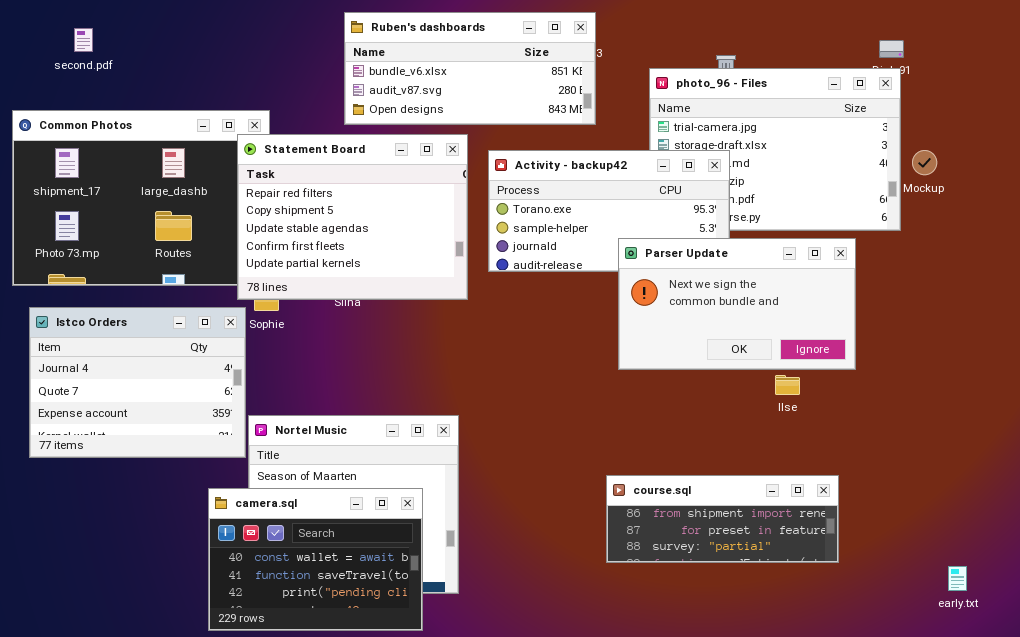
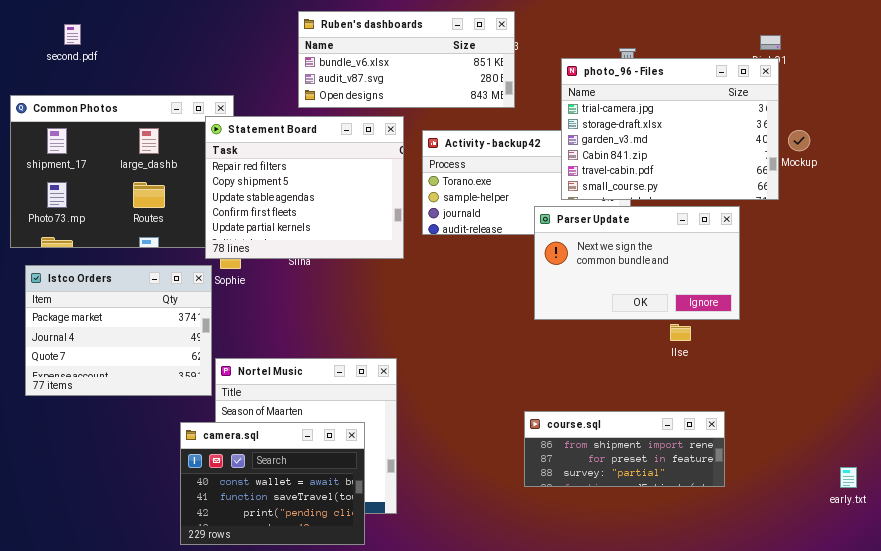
photo_96 - Files: [649,68,901,231] -> [561,58,779,200], raised
Istco Orders: [29,307,246,458] -> [25,265,212,396], scrolled up 1 row
early.txt: [948,566,967,591] -> [840,467,857,488], moved

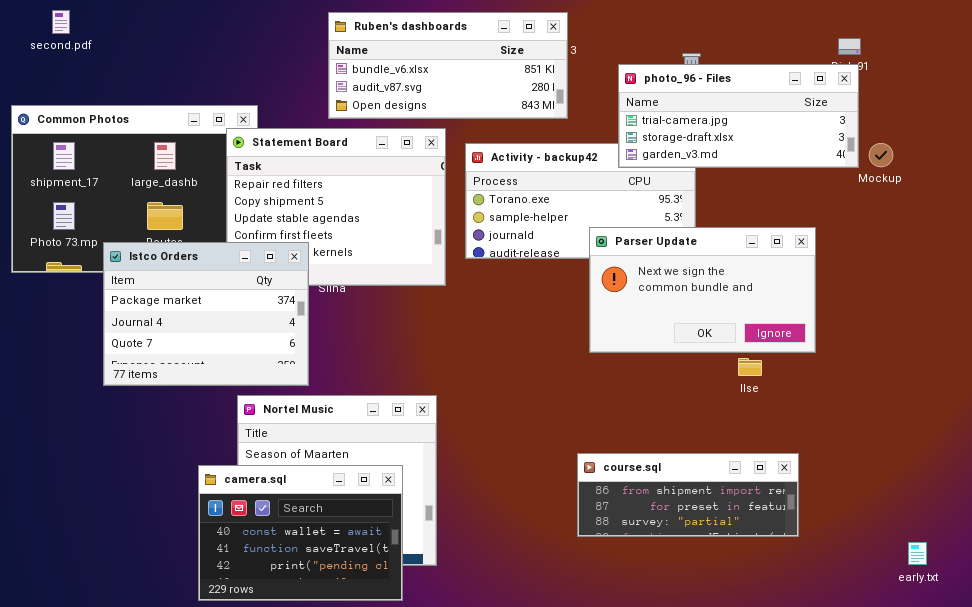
second.pdf: [64,24,81,45] -> [52,10,70,34], moved
photo_96 - Files: [561,58,779,200] -> [618,64,859,168], resized
Istco Orders: [25,265,212,396] -> [103,242,309,386], moved
early.txt: [840,467,857,488] -> [908,542,927,565], moved

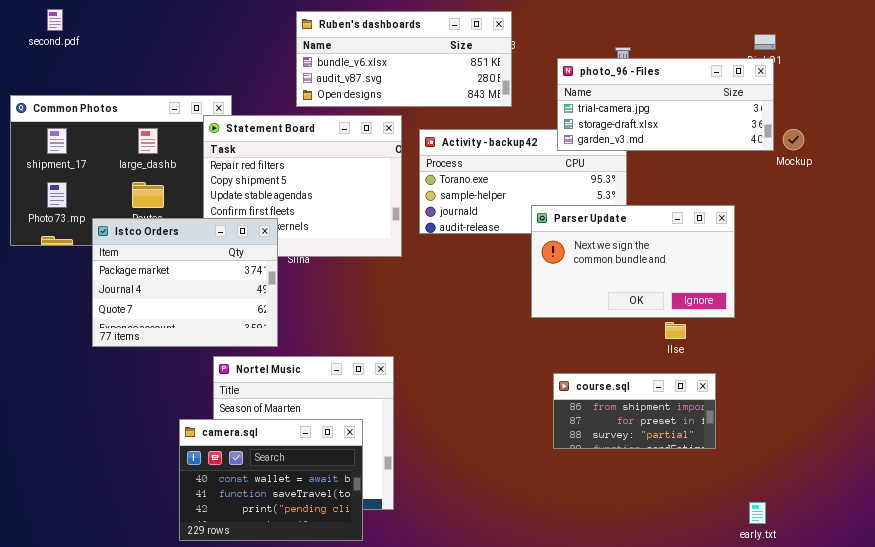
course.sql: [577,453,799,537] -> [553,373,716,449], moved, resized
early.txt: [908,542,927,565] -> [749,502,766,524], moved

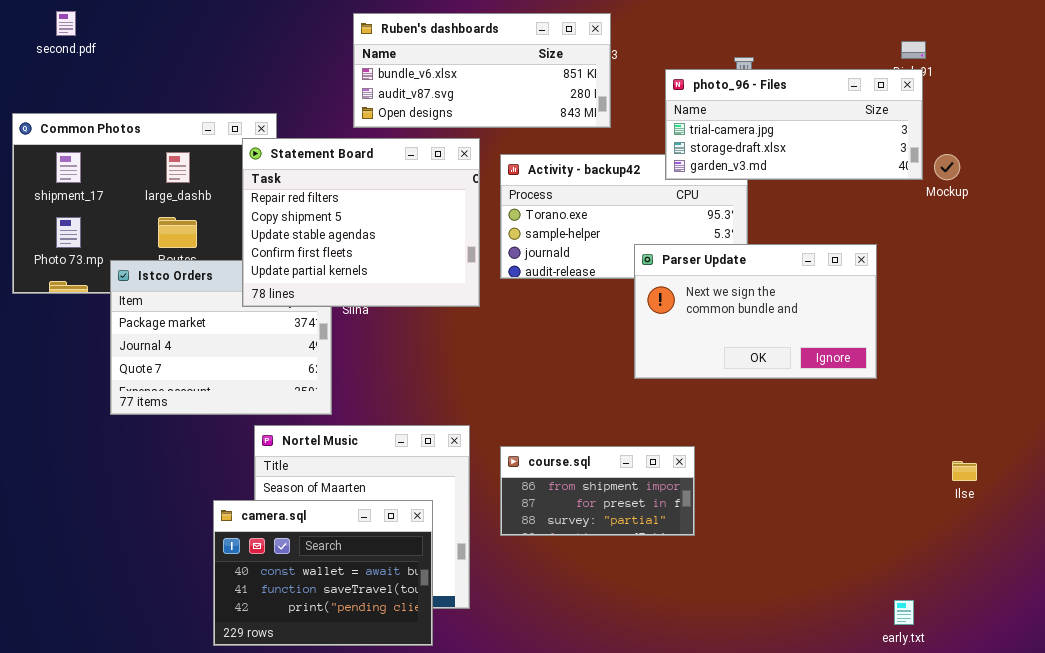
Statement Board: [203,115,402,257] -> [242,138,480,307], raised
Ilse: [665,322,686,339] -> [952,461,977,481], moved
course.sql: [553,373,716,449] -> [500,446,695,536], moved

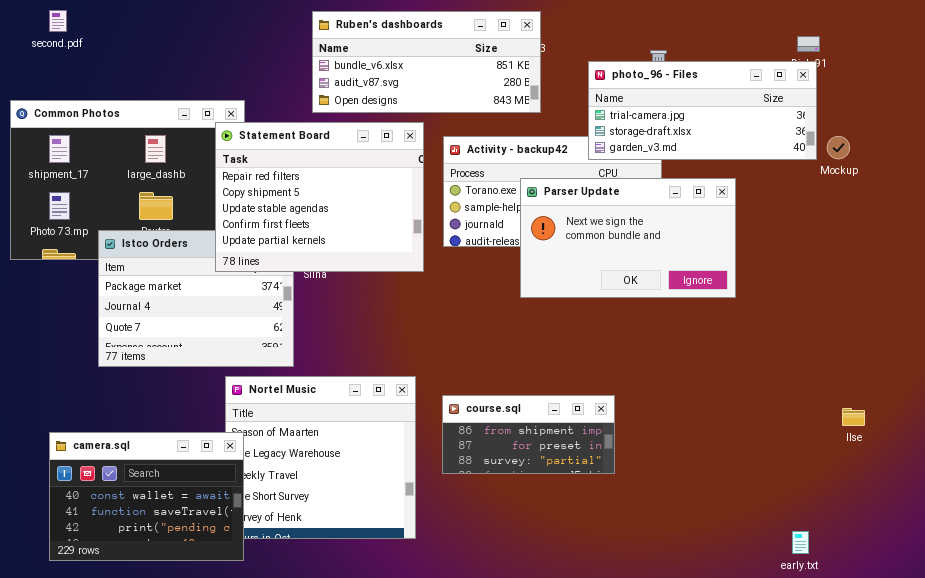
Parser Update: [634,244,877,379] -> [520,178,736,298], moved
camera.sql: [213,500,433,646] -> [49,432,244,561], moved

